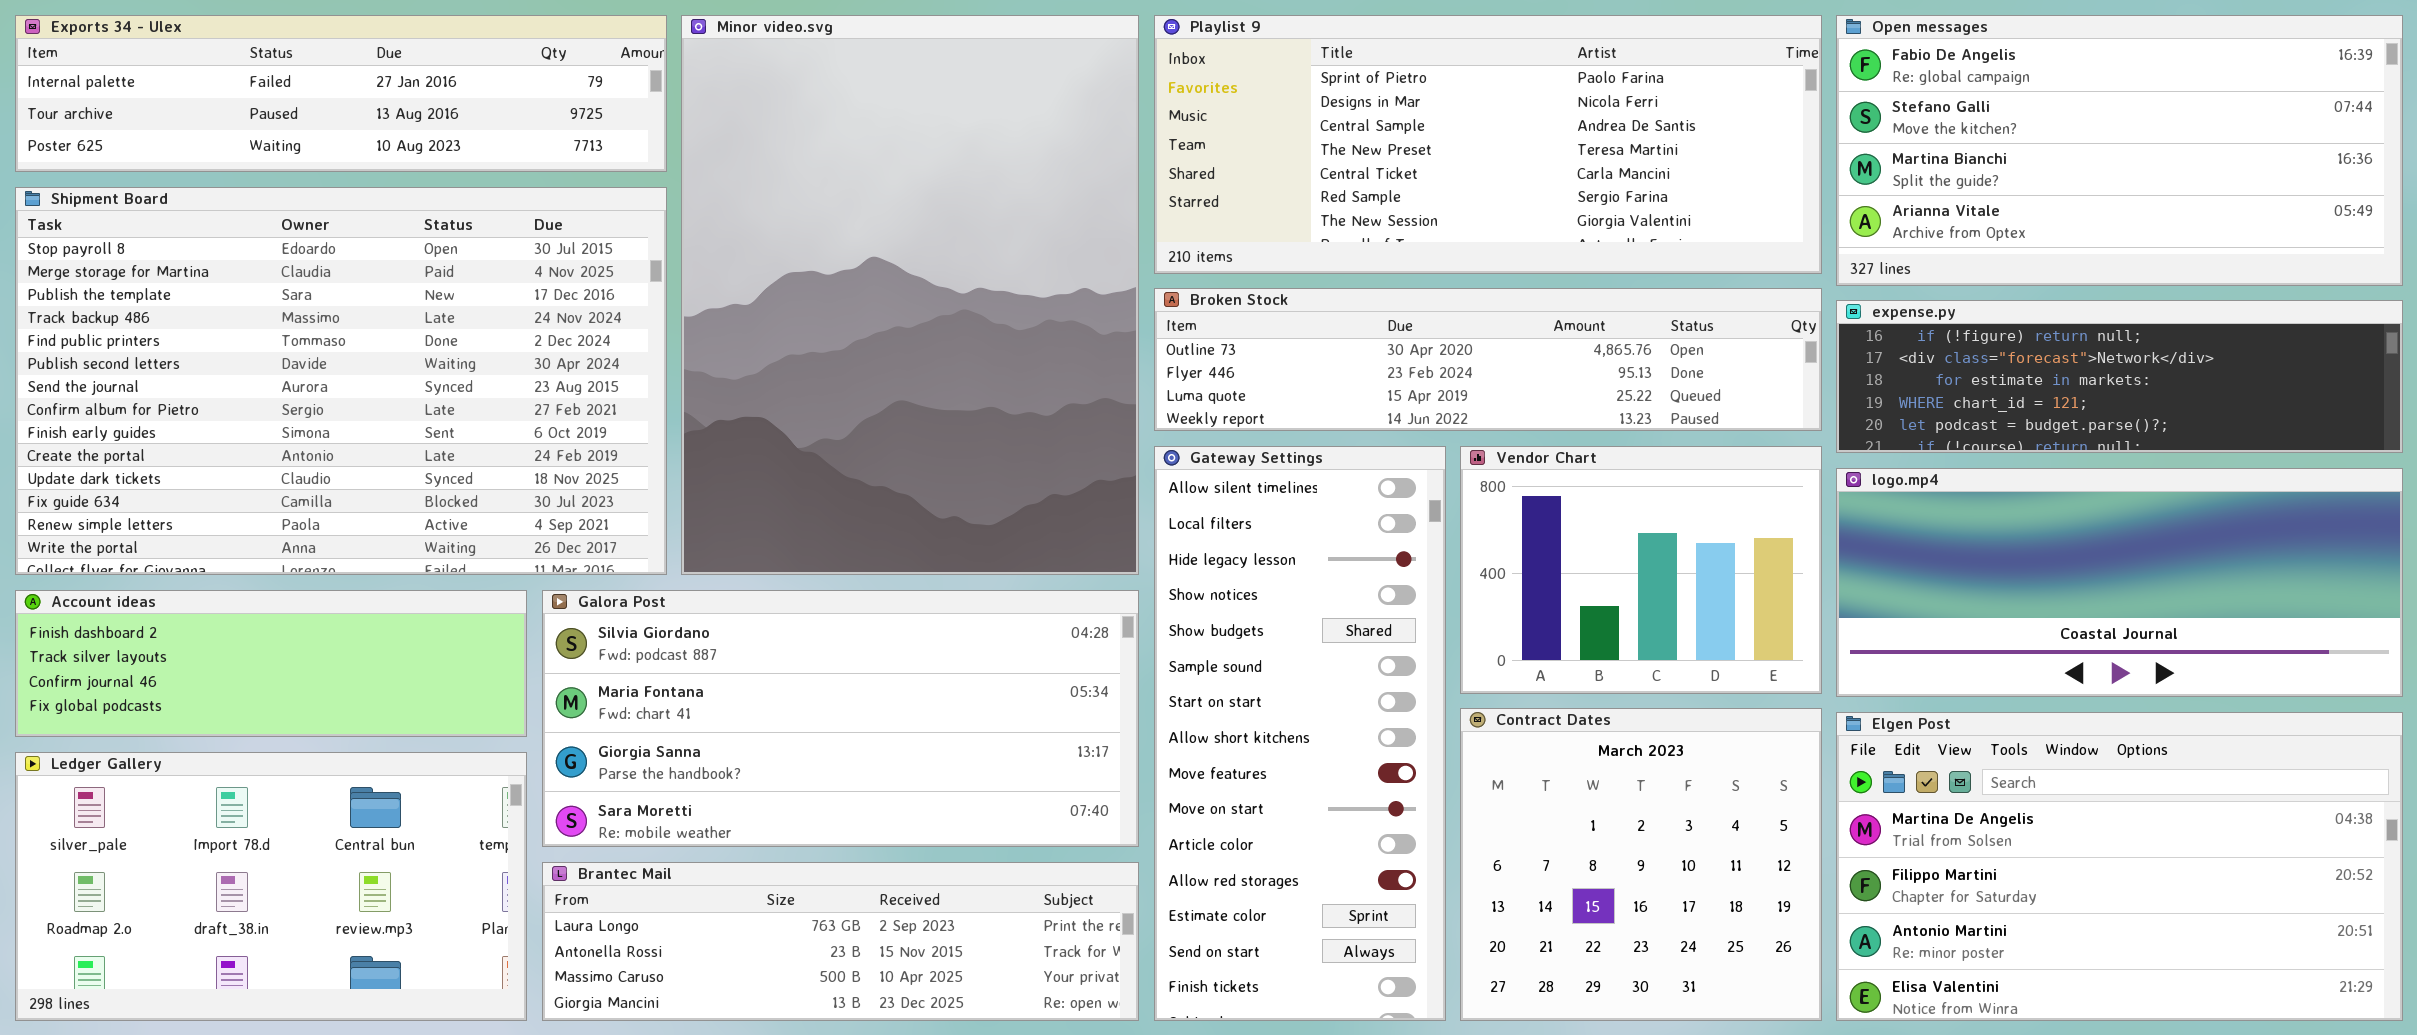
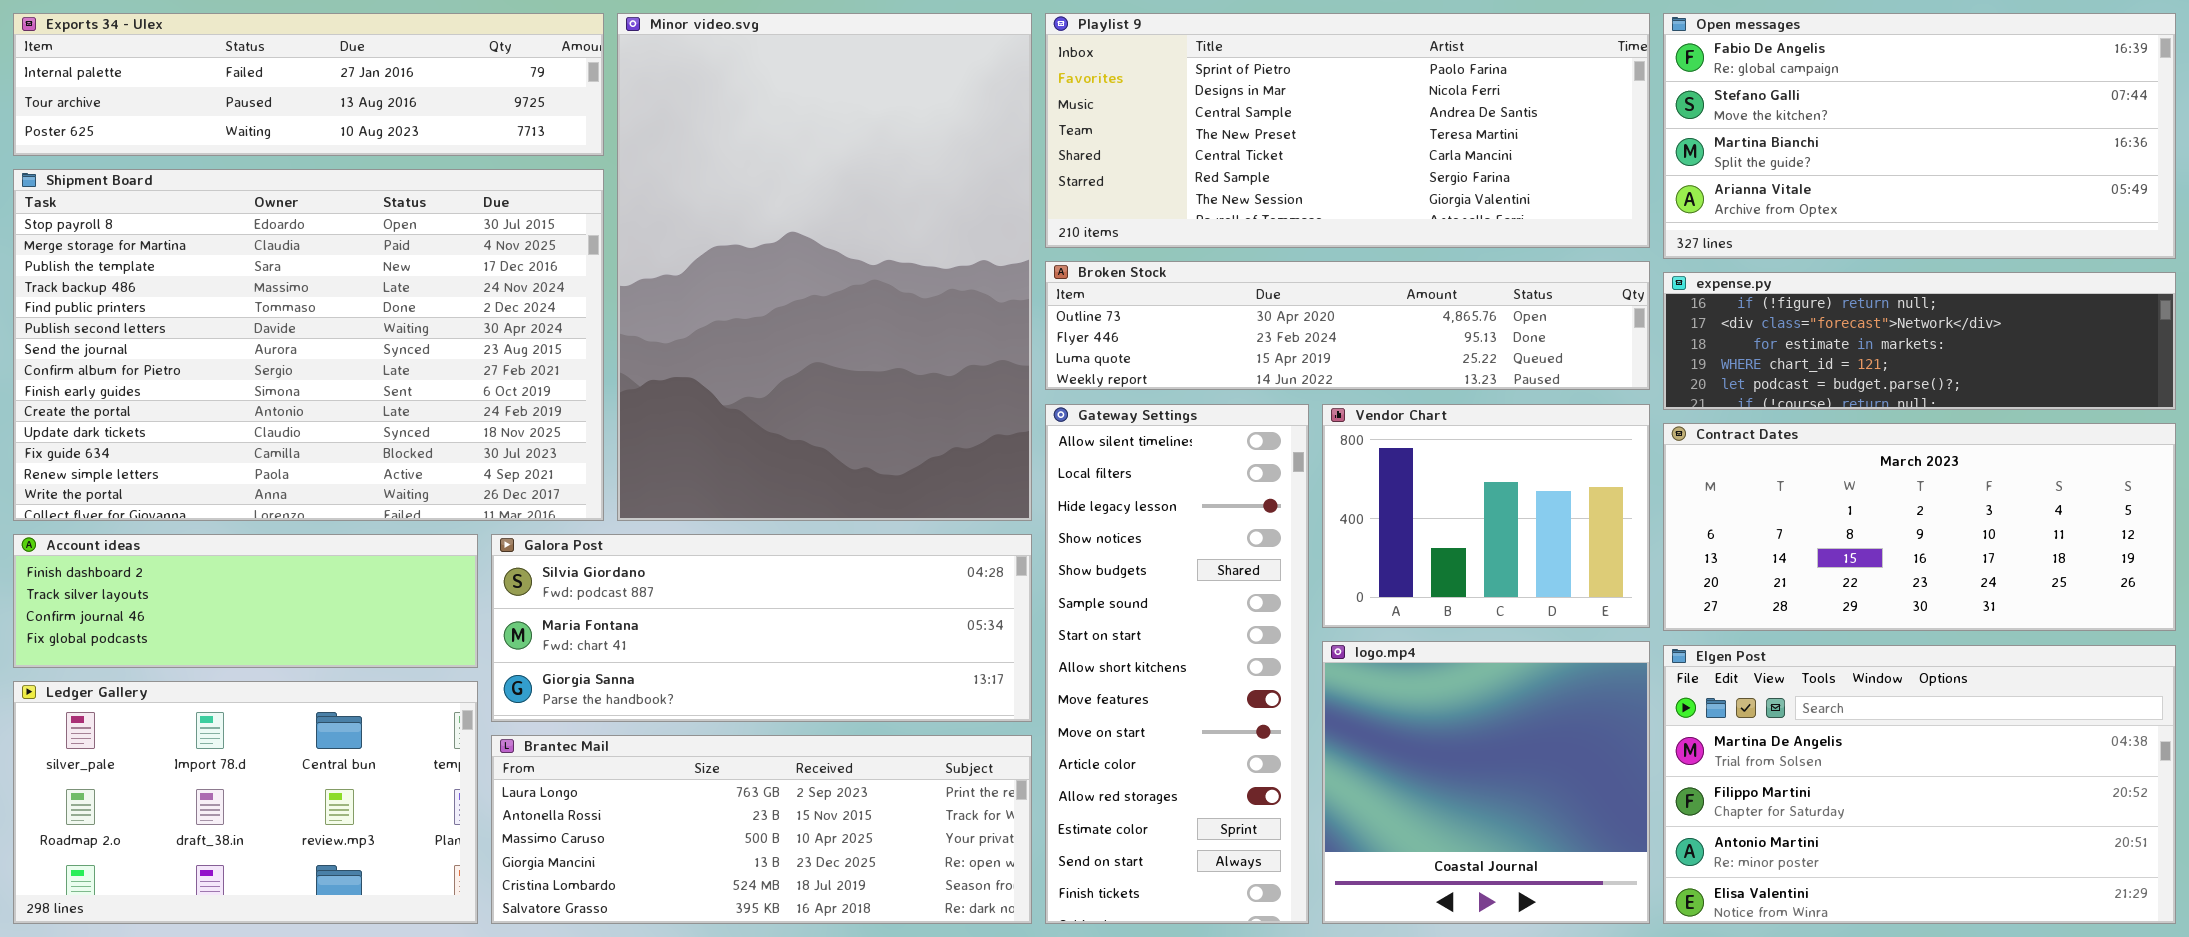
logo.mp4: [1836,468,2403,697] -> [1322,641,1650,924], moved, resized
Galora Post: [542,590,1139,847] -> [491,534,1032,722], resized
Contract Dates: [1460,708,1822,1021] -> [1663,423,2176,631], moved, resized
Brantec Mail: [542,862,1139,1021] -> [491,735,1032,924], resized

